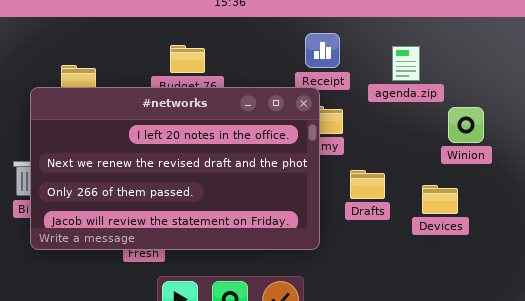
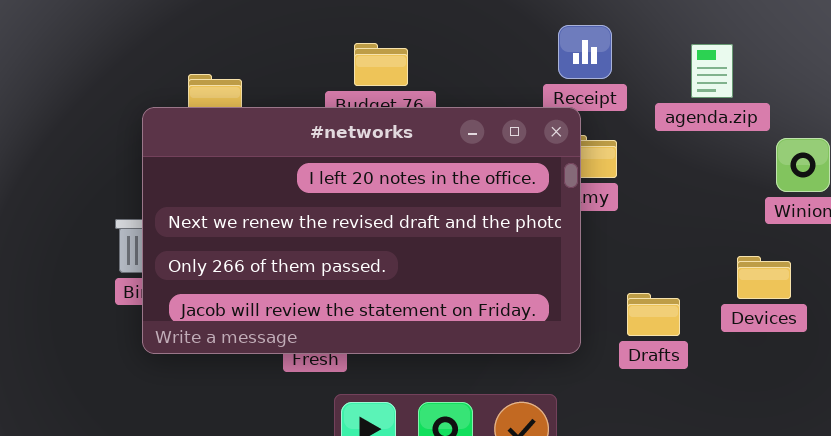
Drafts: [350,170,385,199] -> [627,293,680,336], moved

